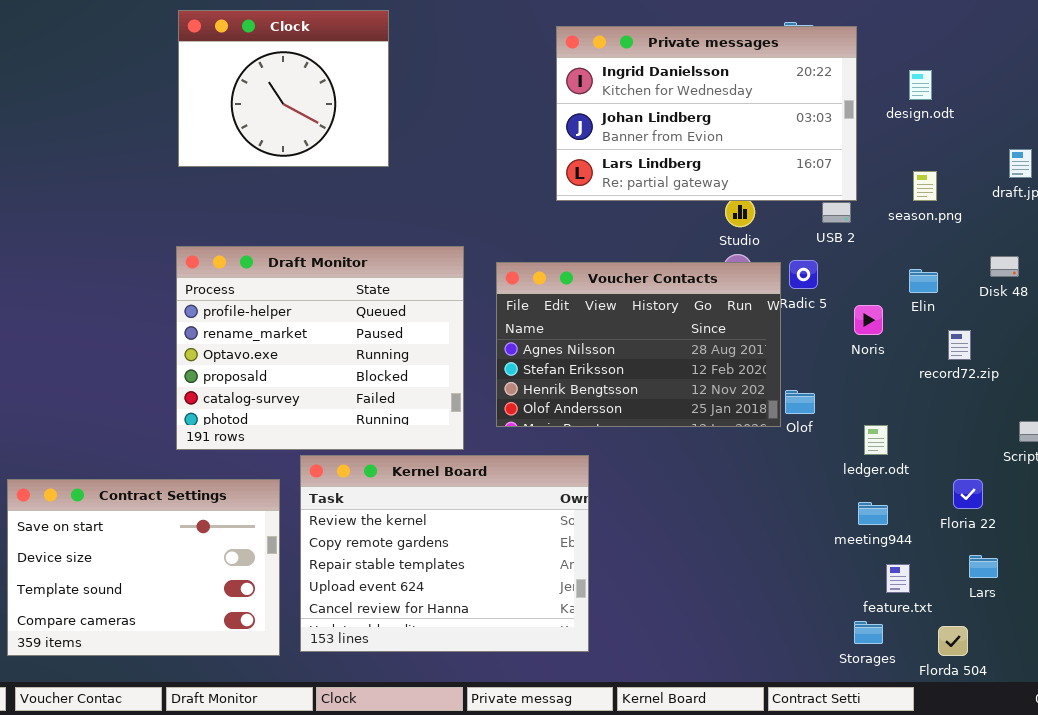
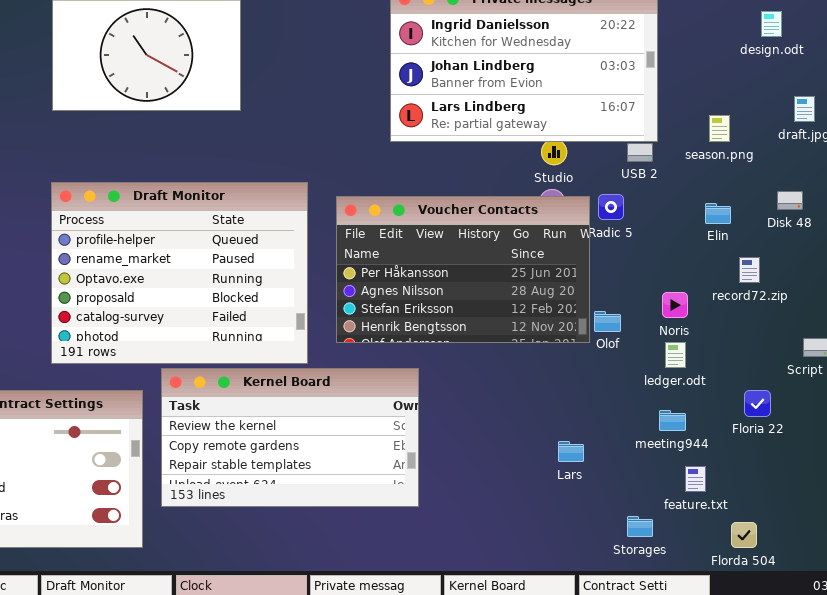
design.odt: [909,70,932,100] -> [761,11,782,37], moved
Voucher Contacts: [496,262,781,427] -> [336,196,590,343], scrolled up 1 row
Noris: [854,305,883,335] -> [662,292,688,318], moved
Kernel Board: [300,455,589,652] -> [161,368,419,507], resized
Lars: [969,555,998,578] -> [558,441,584,462], moved
Storages: [854,621,883,644] -> [627,516,653,537], moved

